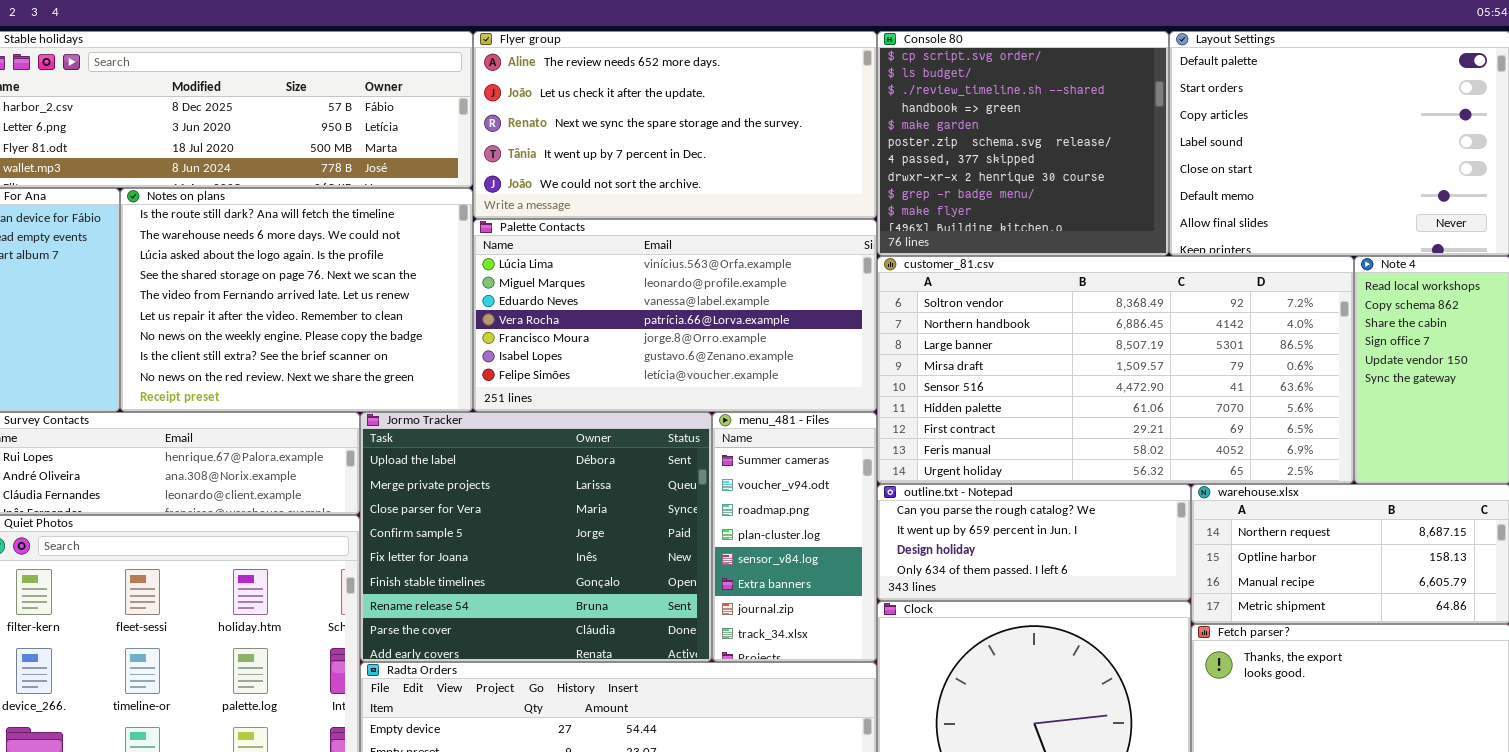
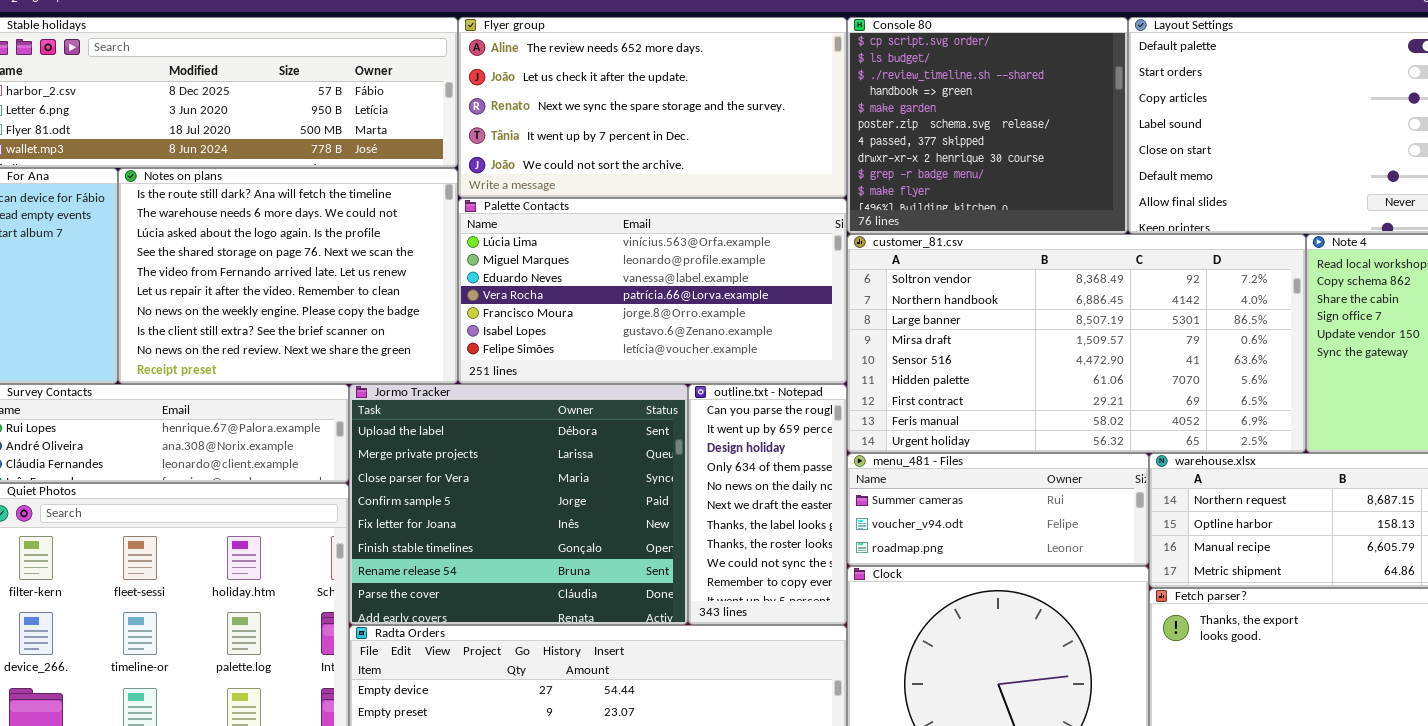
menu_481 - Files: [712,412,877,662] -> [847,453,1149,566], moved, resized
outline.txt - Notepad: [877,484,1191,601] -> [688,384,847,625], moved, resized

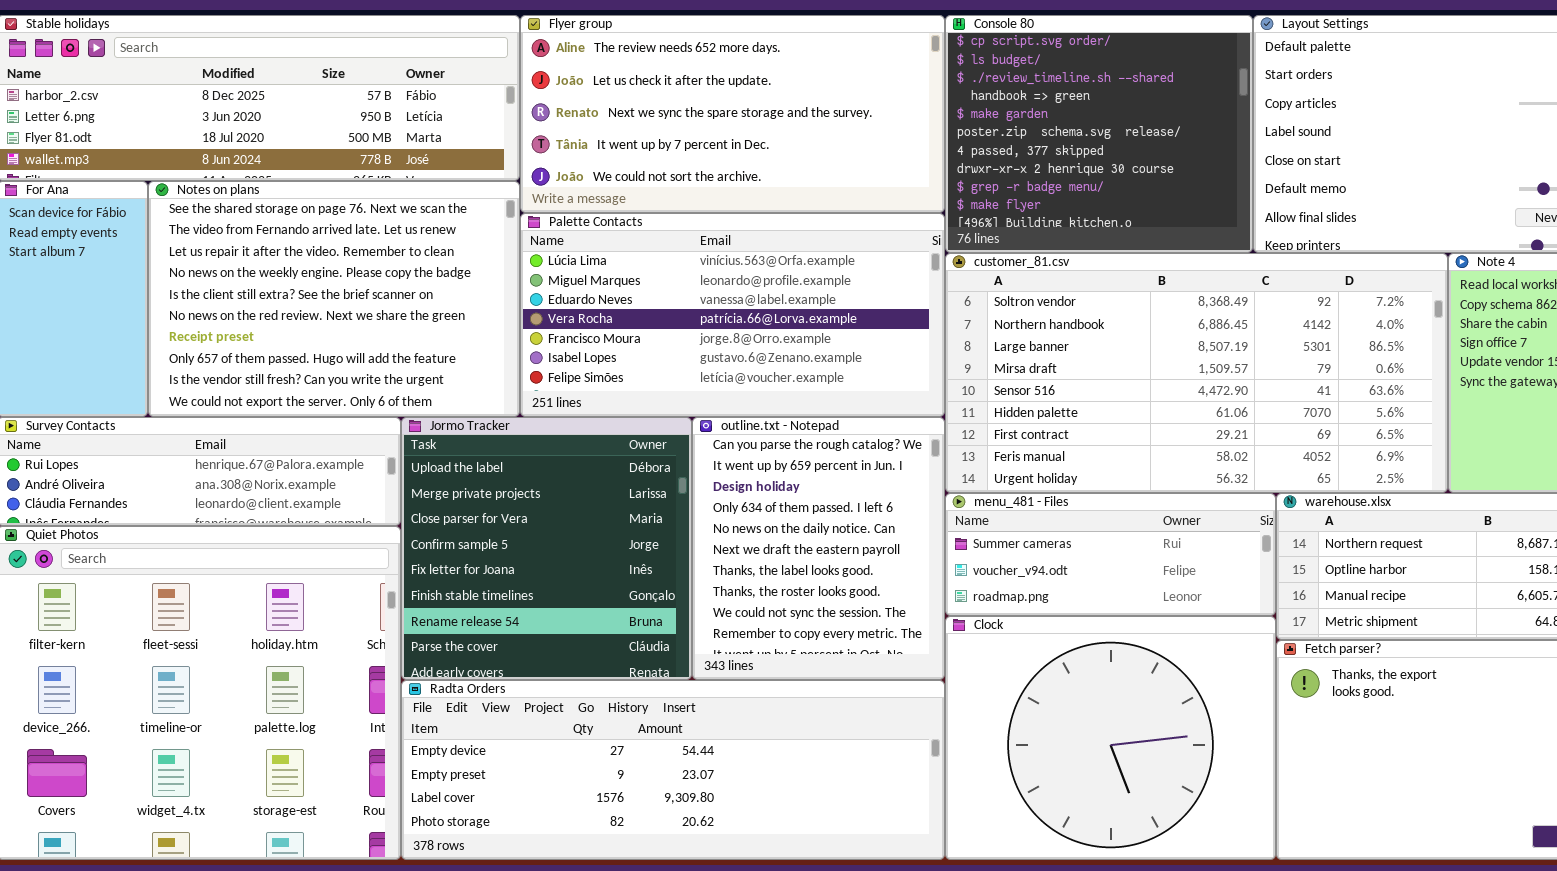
Notes on plans: [118,168,458,384] -> [148,181,520,417], scrolled down 3 rows
Jormo Tracker: [349,384,688,625] -> [401,417,692,680], resized
outline.txt - Notepad: [688,384,847,625] -> [692,417,945,680], resized

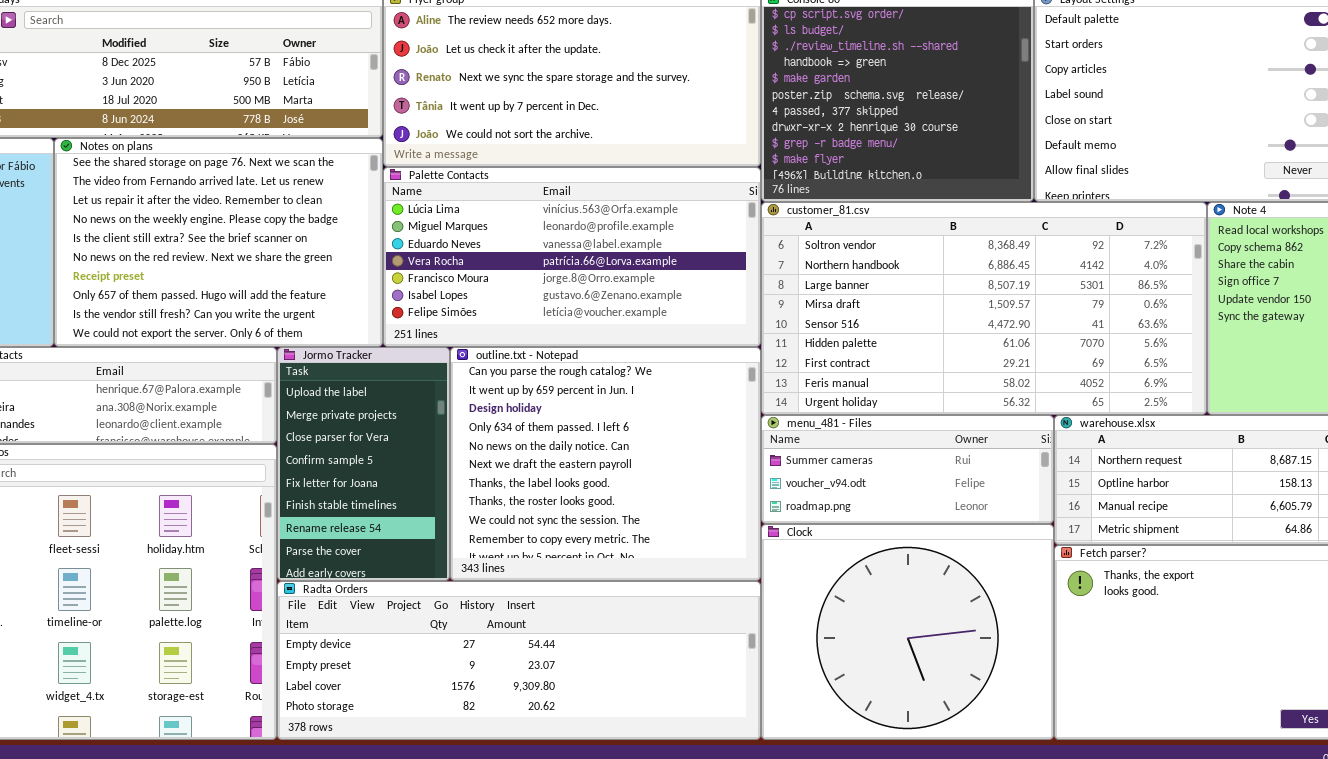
Jormo Tracker: [401,417,692,680] -> [277,347,450,581], resized
outline.txt - Notepad: [692,417,945,680] -> [450,347,761,581], resized

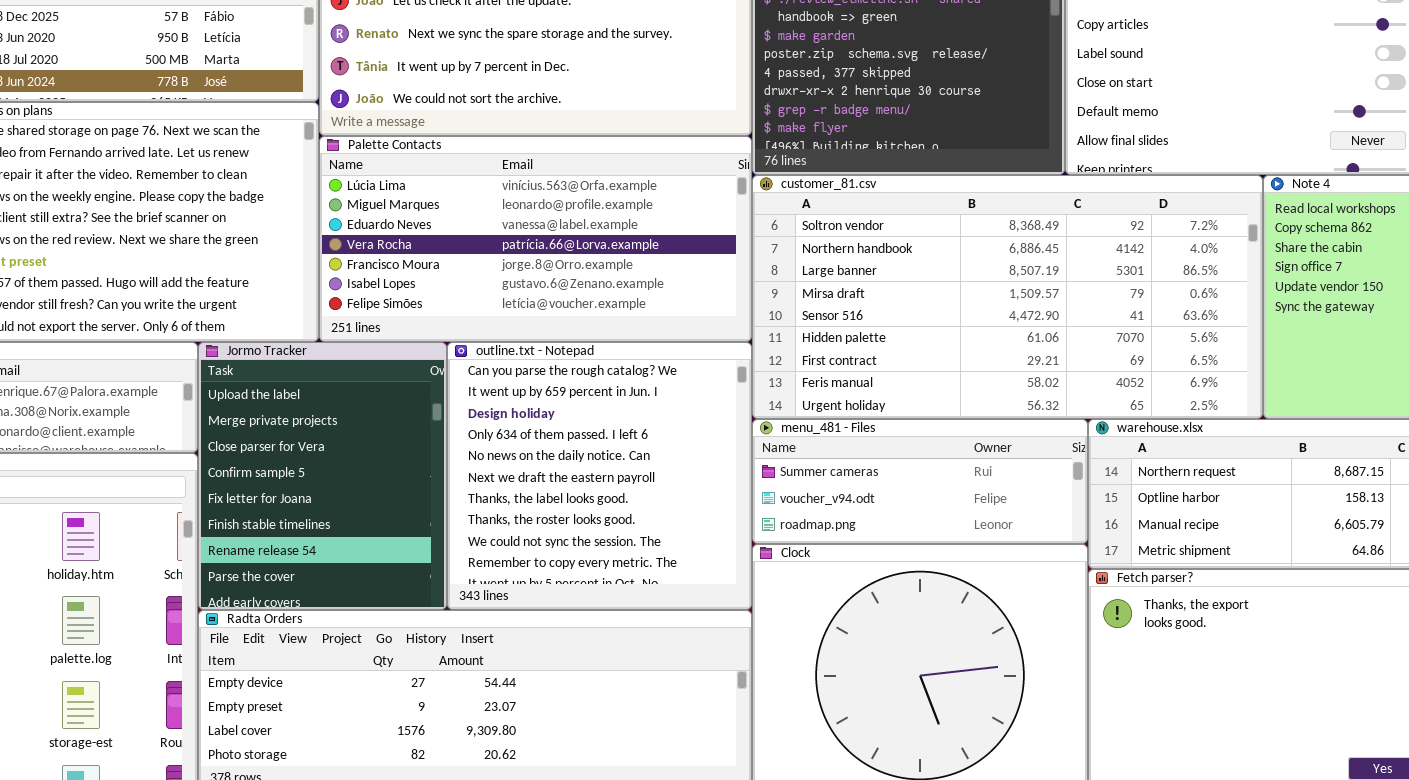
Jormo Tracker: [277,347,450,581] -> [198,342,447,610], resized
outline.txt - Notepad: [450,347,761,581] -> [447,342,752,610], resized

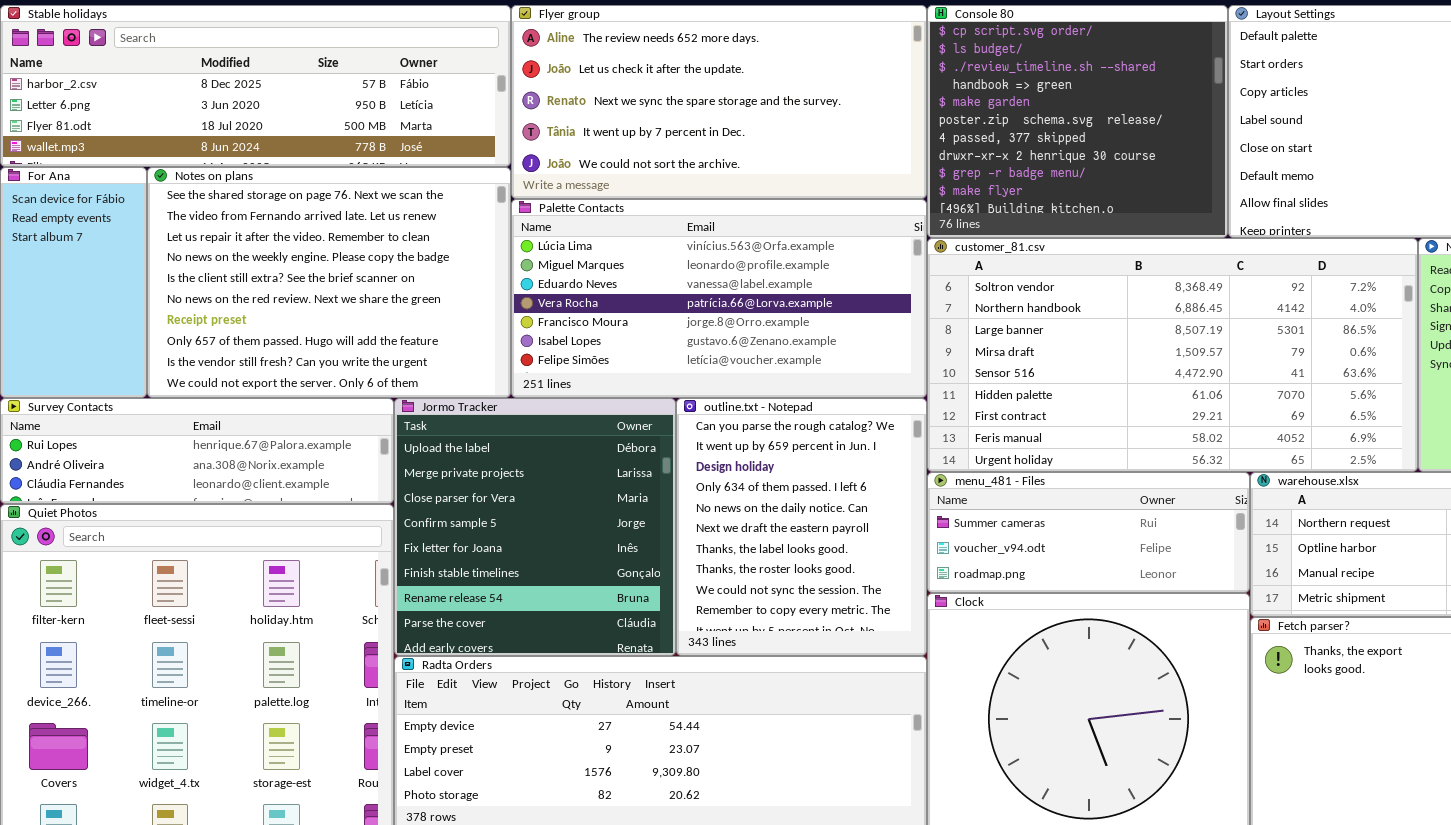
Jormo Tracker: [198,342,447,610] -> [394,398,676,656], resized
outline.txt - Notepad: [447,342,752,610] -> [676,398,927,656], resized

